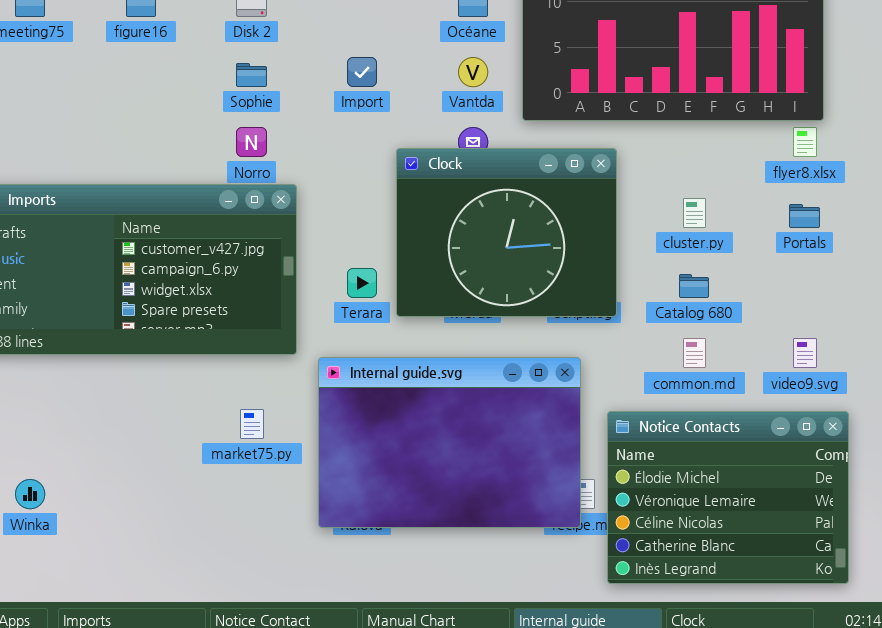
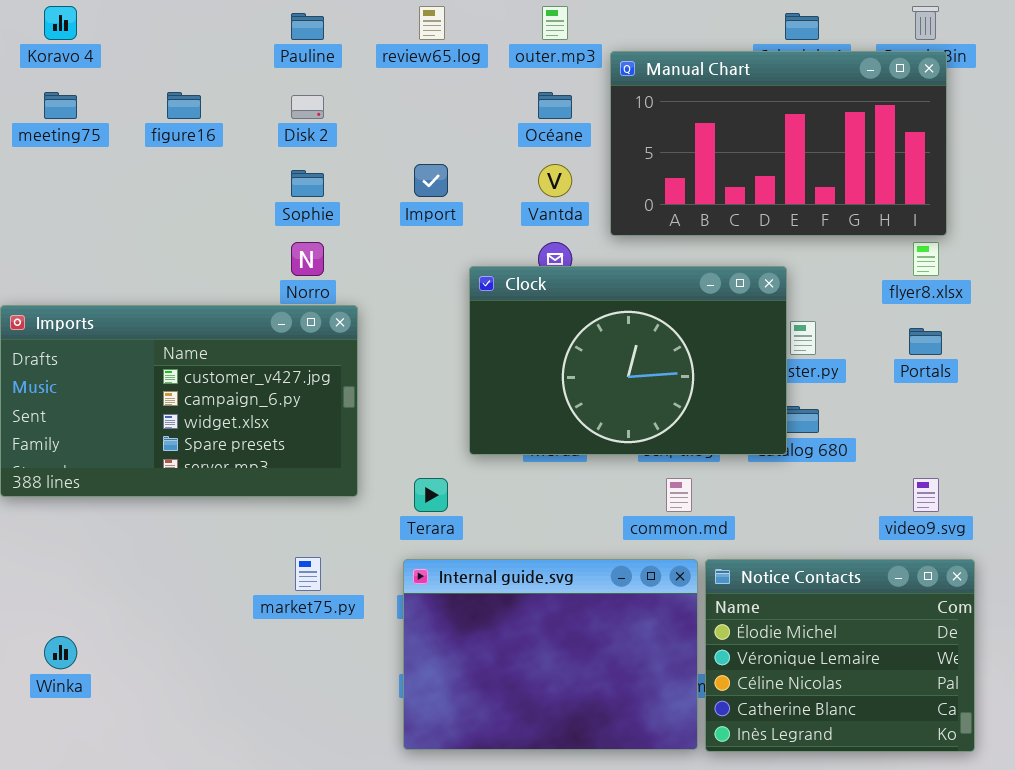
Clock: [396,148,617,317] -> [469,266,787,455], resized
Terara: [347,268,377,298] -> [414,478,448,512], moved
common.md: [683,338,706,368] -> [666,478,692,512], moved
Internal guide.svg: [318,357,581,528] -> [403,559,698,750], moved

